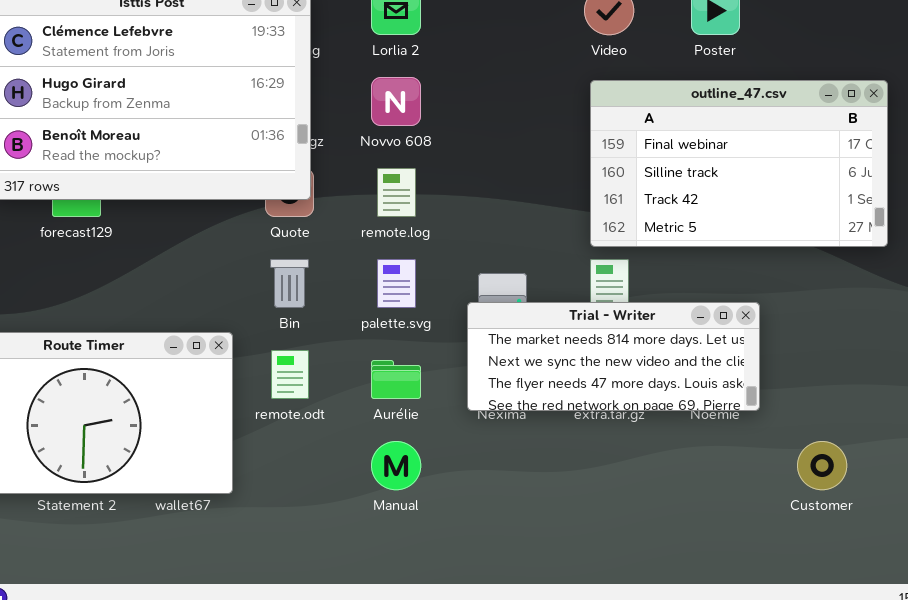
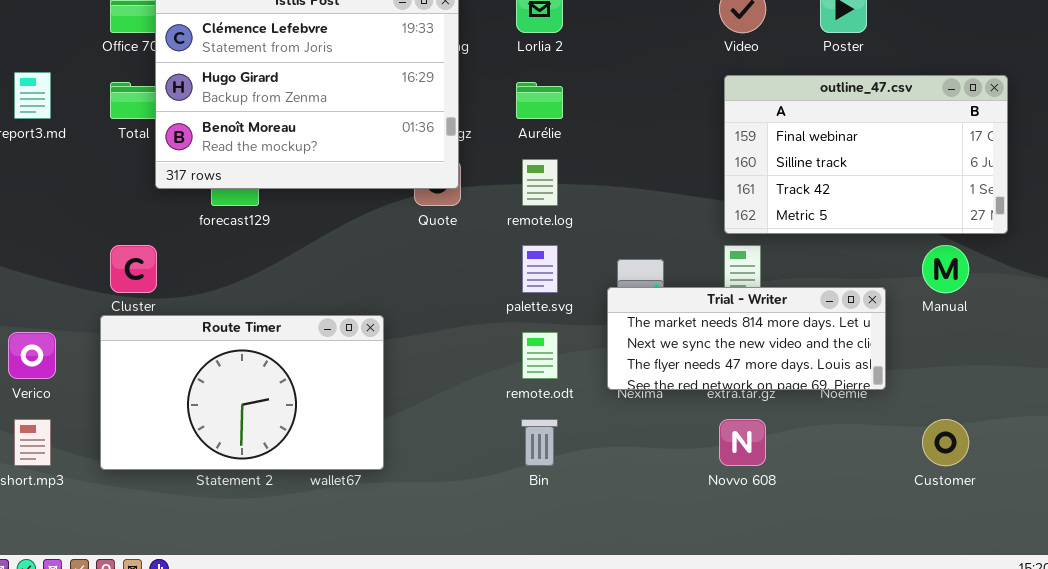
Novvo 608: [371,77,421,126] -> [719,419,766,466], moved
Bin: [270,259,309,308] -> [521,419,558,466], moved
remote.odt: [271,350,309,399] -> [522,332,558,379], moved
Aurélie: [371,360,421,399] -> [516,82,563,119], moved
Manual: [371,441,421,490] -> [922,245,969,293], moved

